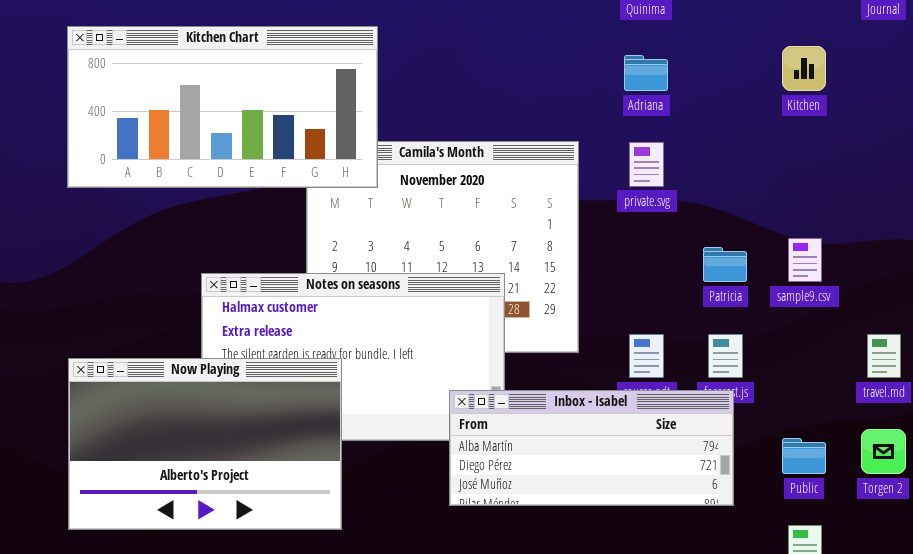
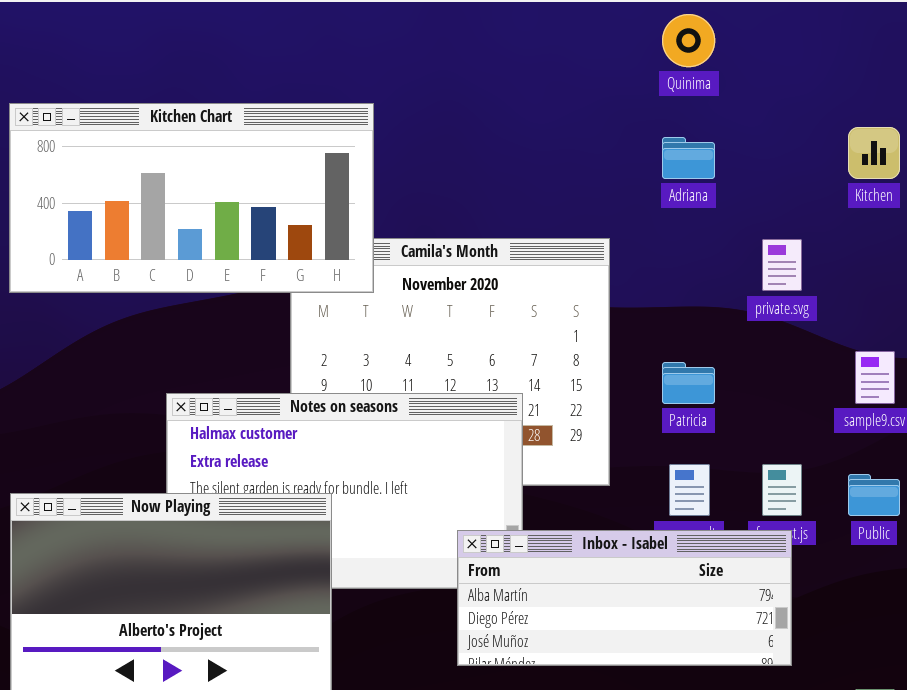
private.svg: [629,142,664,187] -> [762,239,802,291], moved
Patricia: [703,247,747,282] -> [662,362,715,404], moved
Public: [782,438,826,474] -> [848,474,900,516], moved

